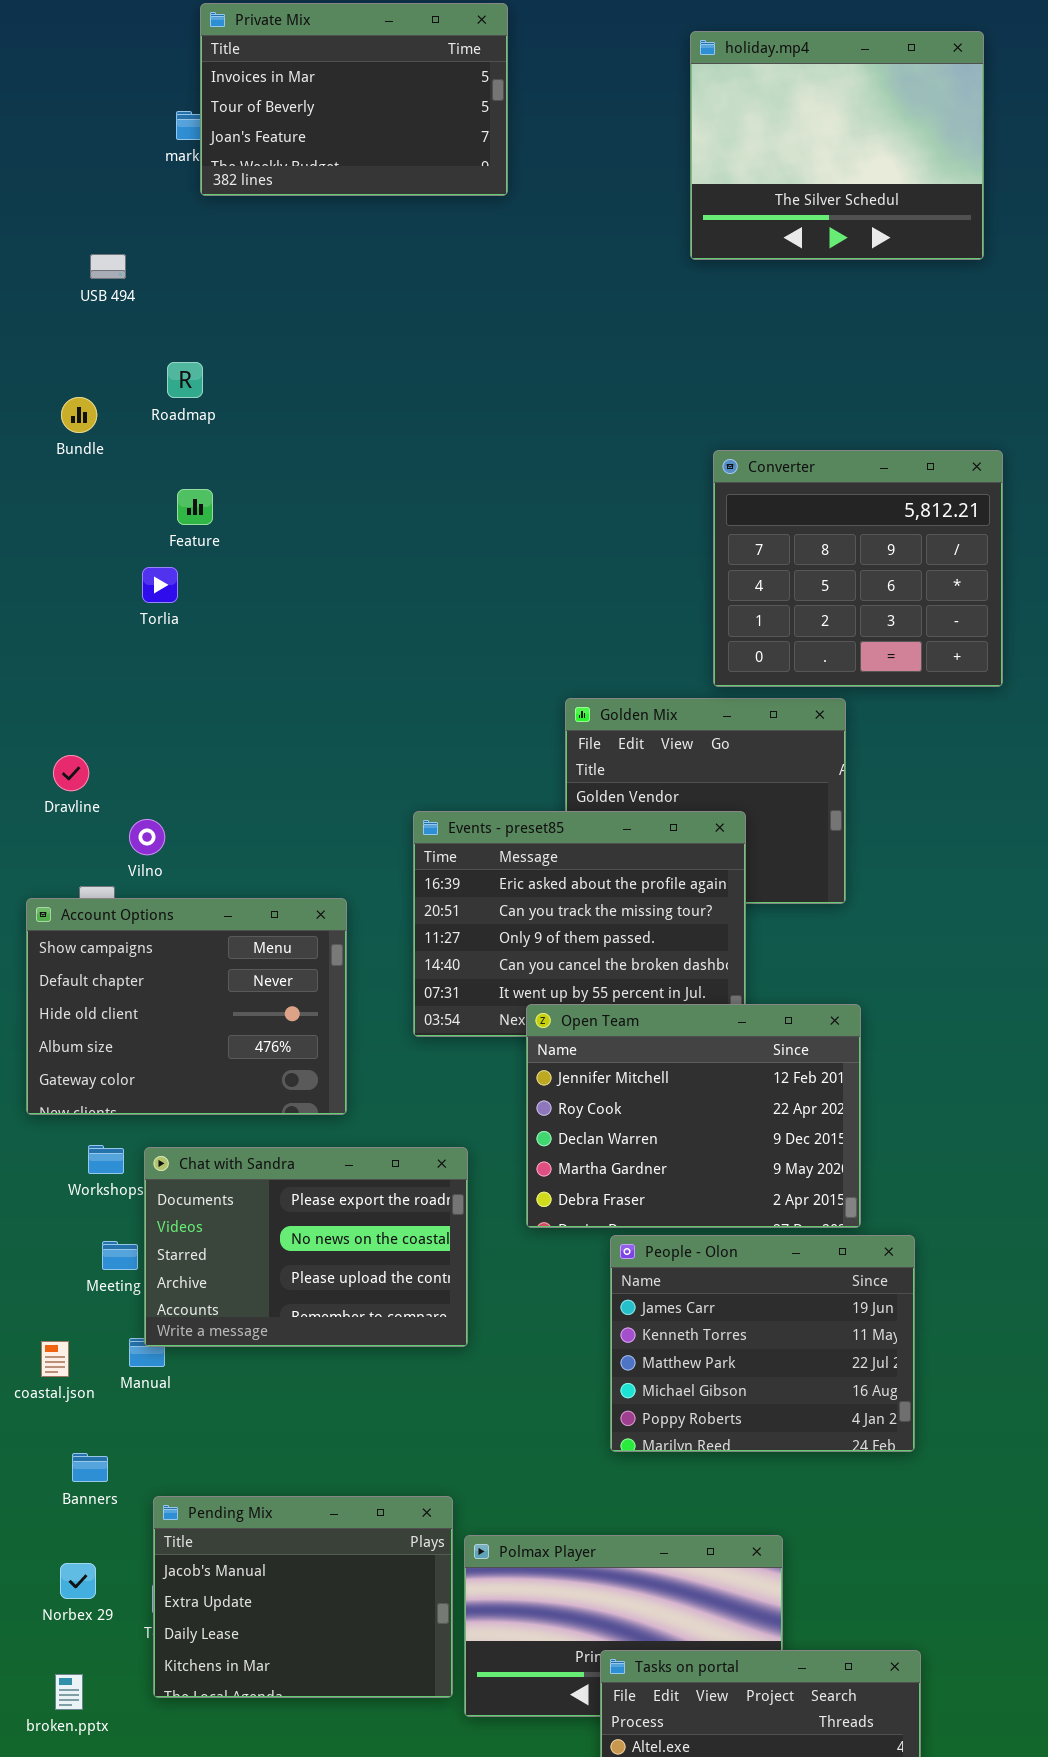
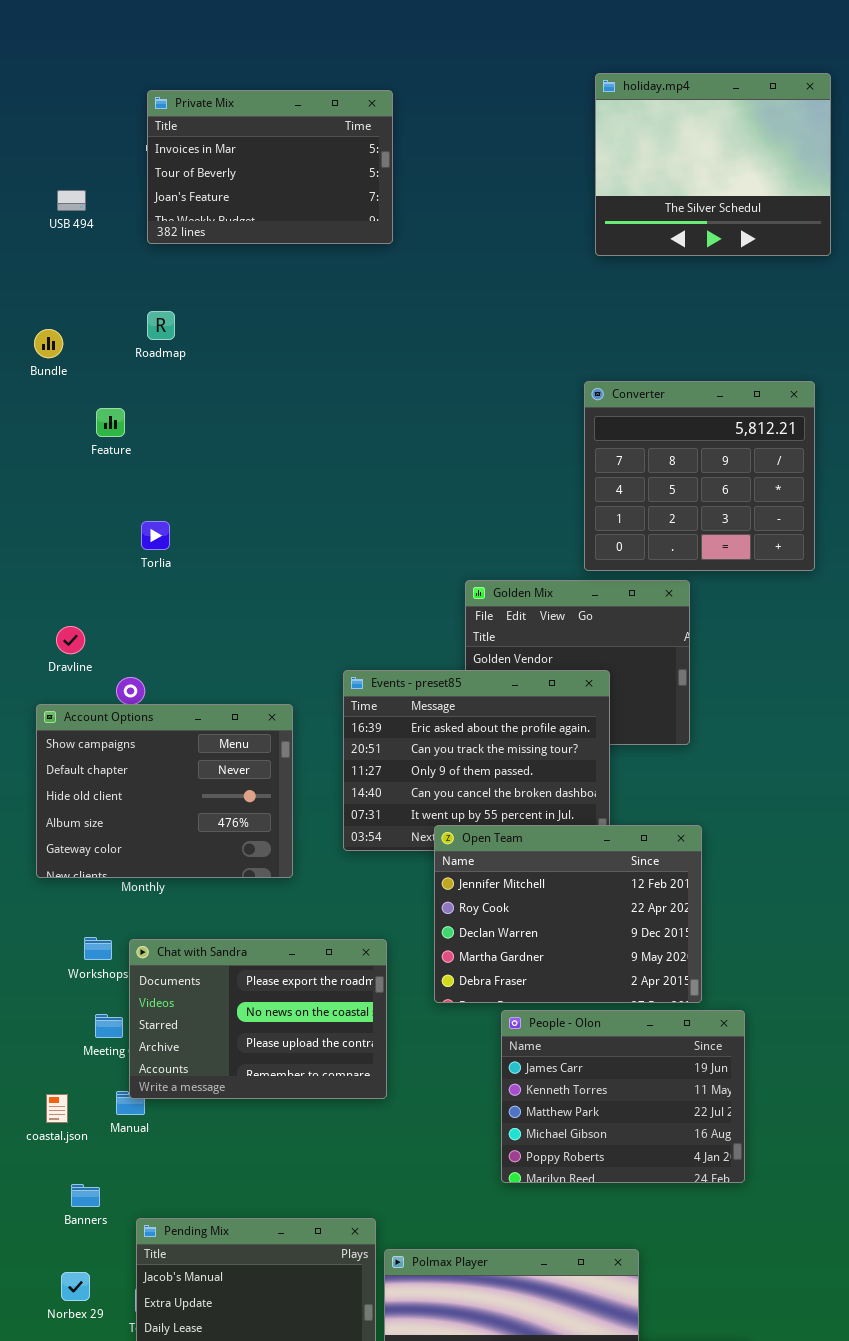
Private Mix: [200,3,508,196] -> [147,90,393,244], moved
holiday.mp4: [690,31,984,260] -> [595,73,831,256], moved
USB 494: [90,254,126,279] -> [57,190,86,211], moved
Bundle: [61,397,97,433] -> [34,329,63,358], moved
Feature: [177,489,213,525] -> [96,408,125,437], moved
Torlia: [142,567,178,603] -> [141,521,170,550], moved
Account Options: [26,898,347,1115] -> [36,704,293,878], moved

